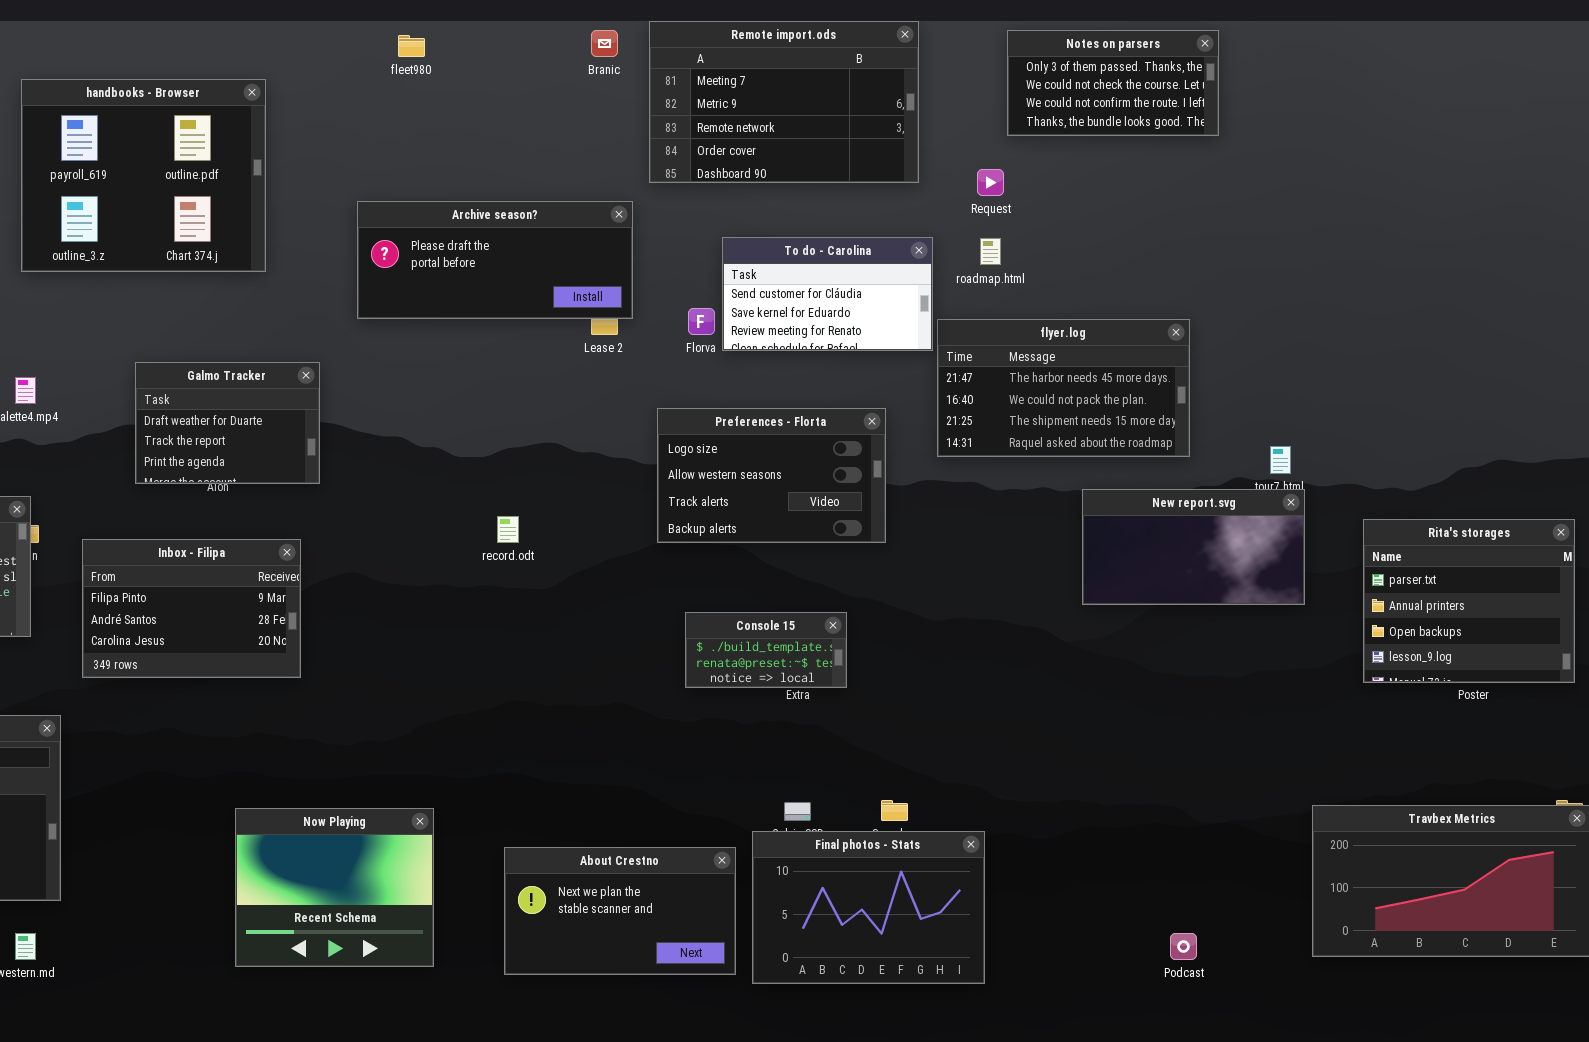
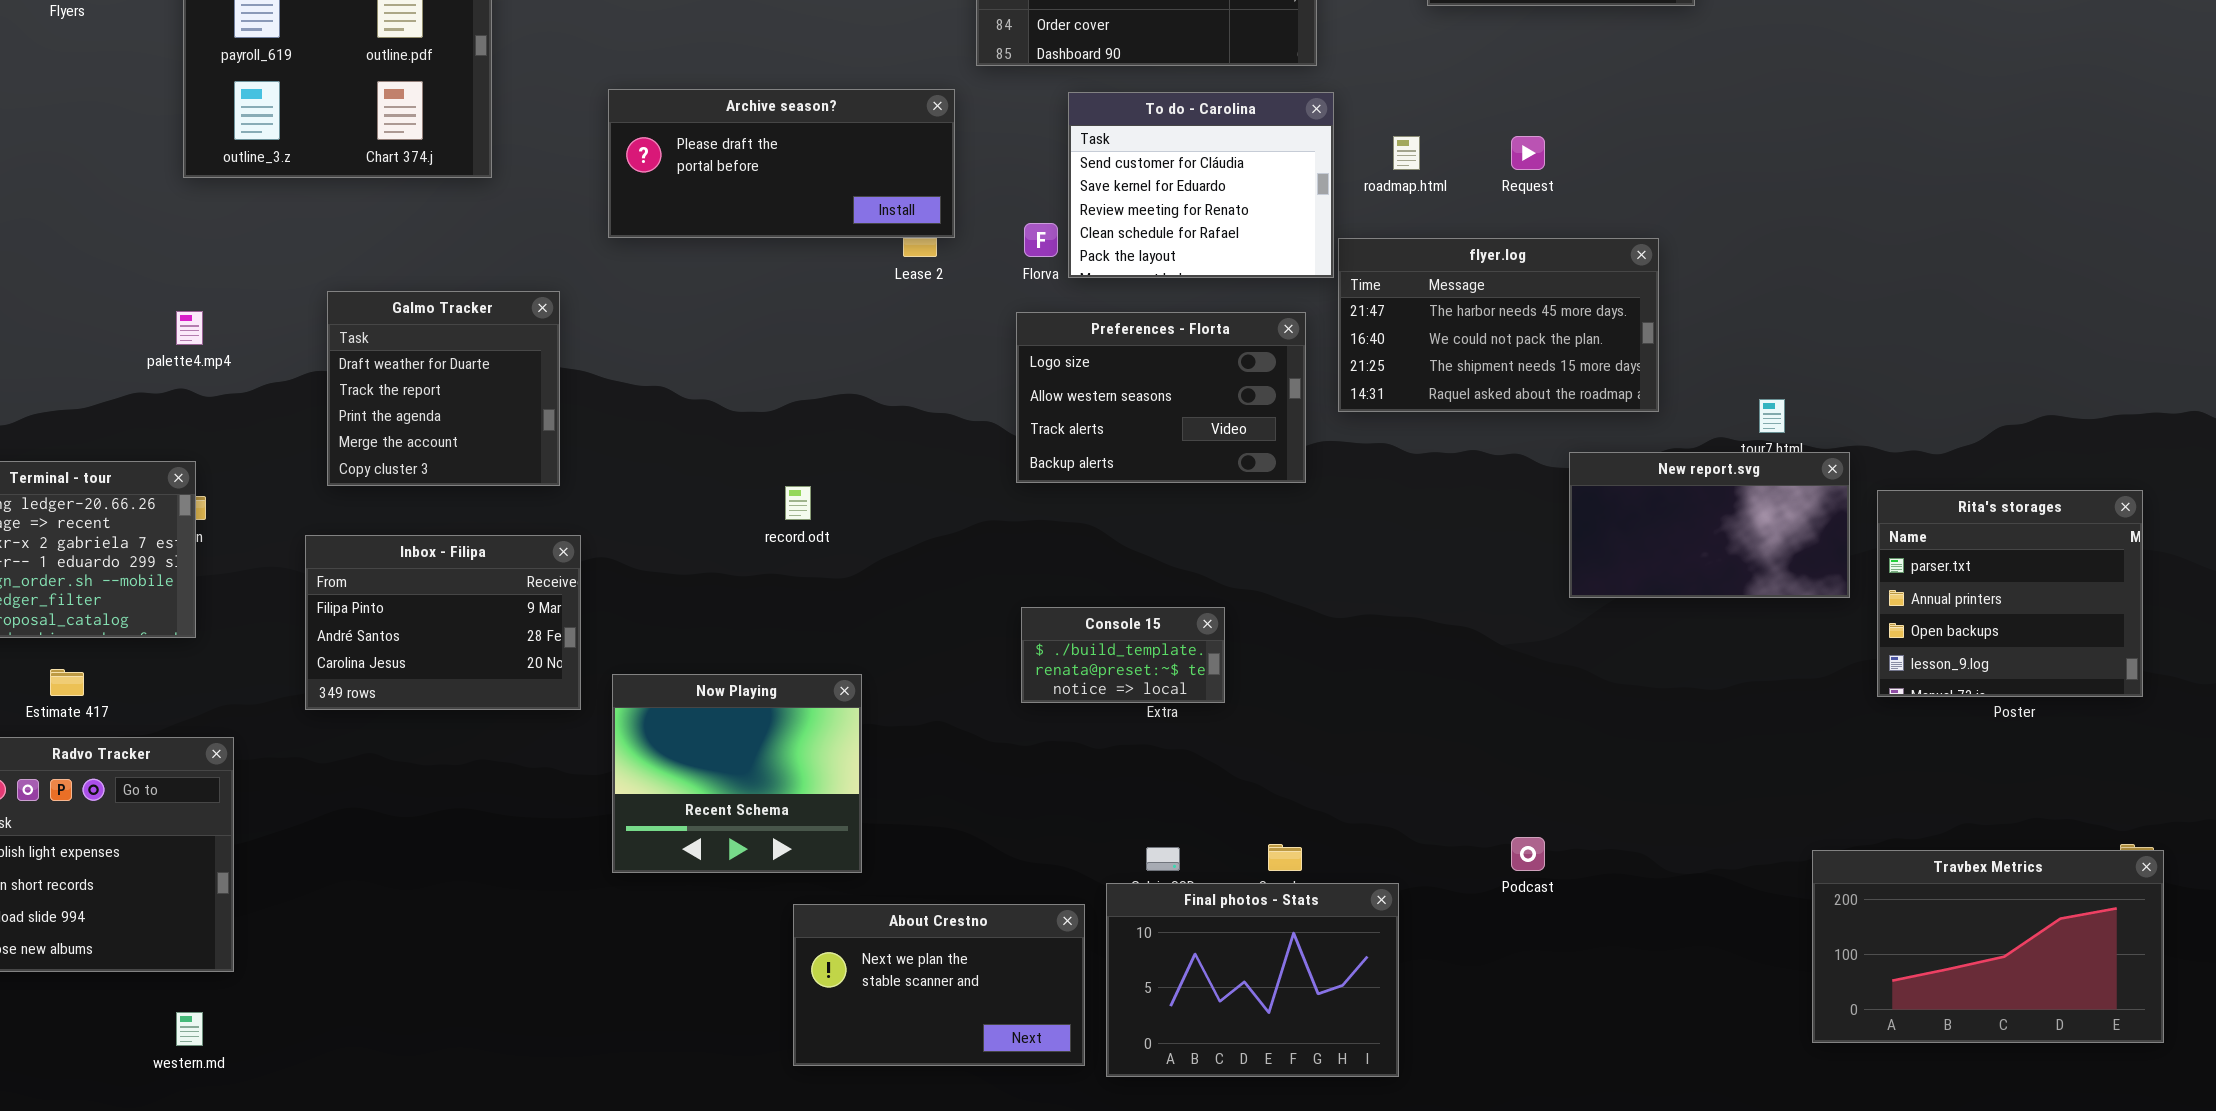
Request: [977,169,1004,196] -> [1511,136,1545,170], moved
To do - Carolina: [722,237,933,351] -> [1068,92,1334,278], resized
Galmo Tracker: [135,362,320,484] -> [327,291,560,486], resized
Preferences - Florta: [657,408,886,543] -> [1016,312,1306,483], moved
New report.svg: [1082,489,1305,605] -> [1569,452,1850,598], moved
Inbox - Filipa: [82,539,301,678] -> [305,535,581,710], moved
Now Playing: [235,808,434,967] -> [612,674,862,873], moved
Podcast: [1170,933,1197,960] -> [1511,837,1545,871], moved

